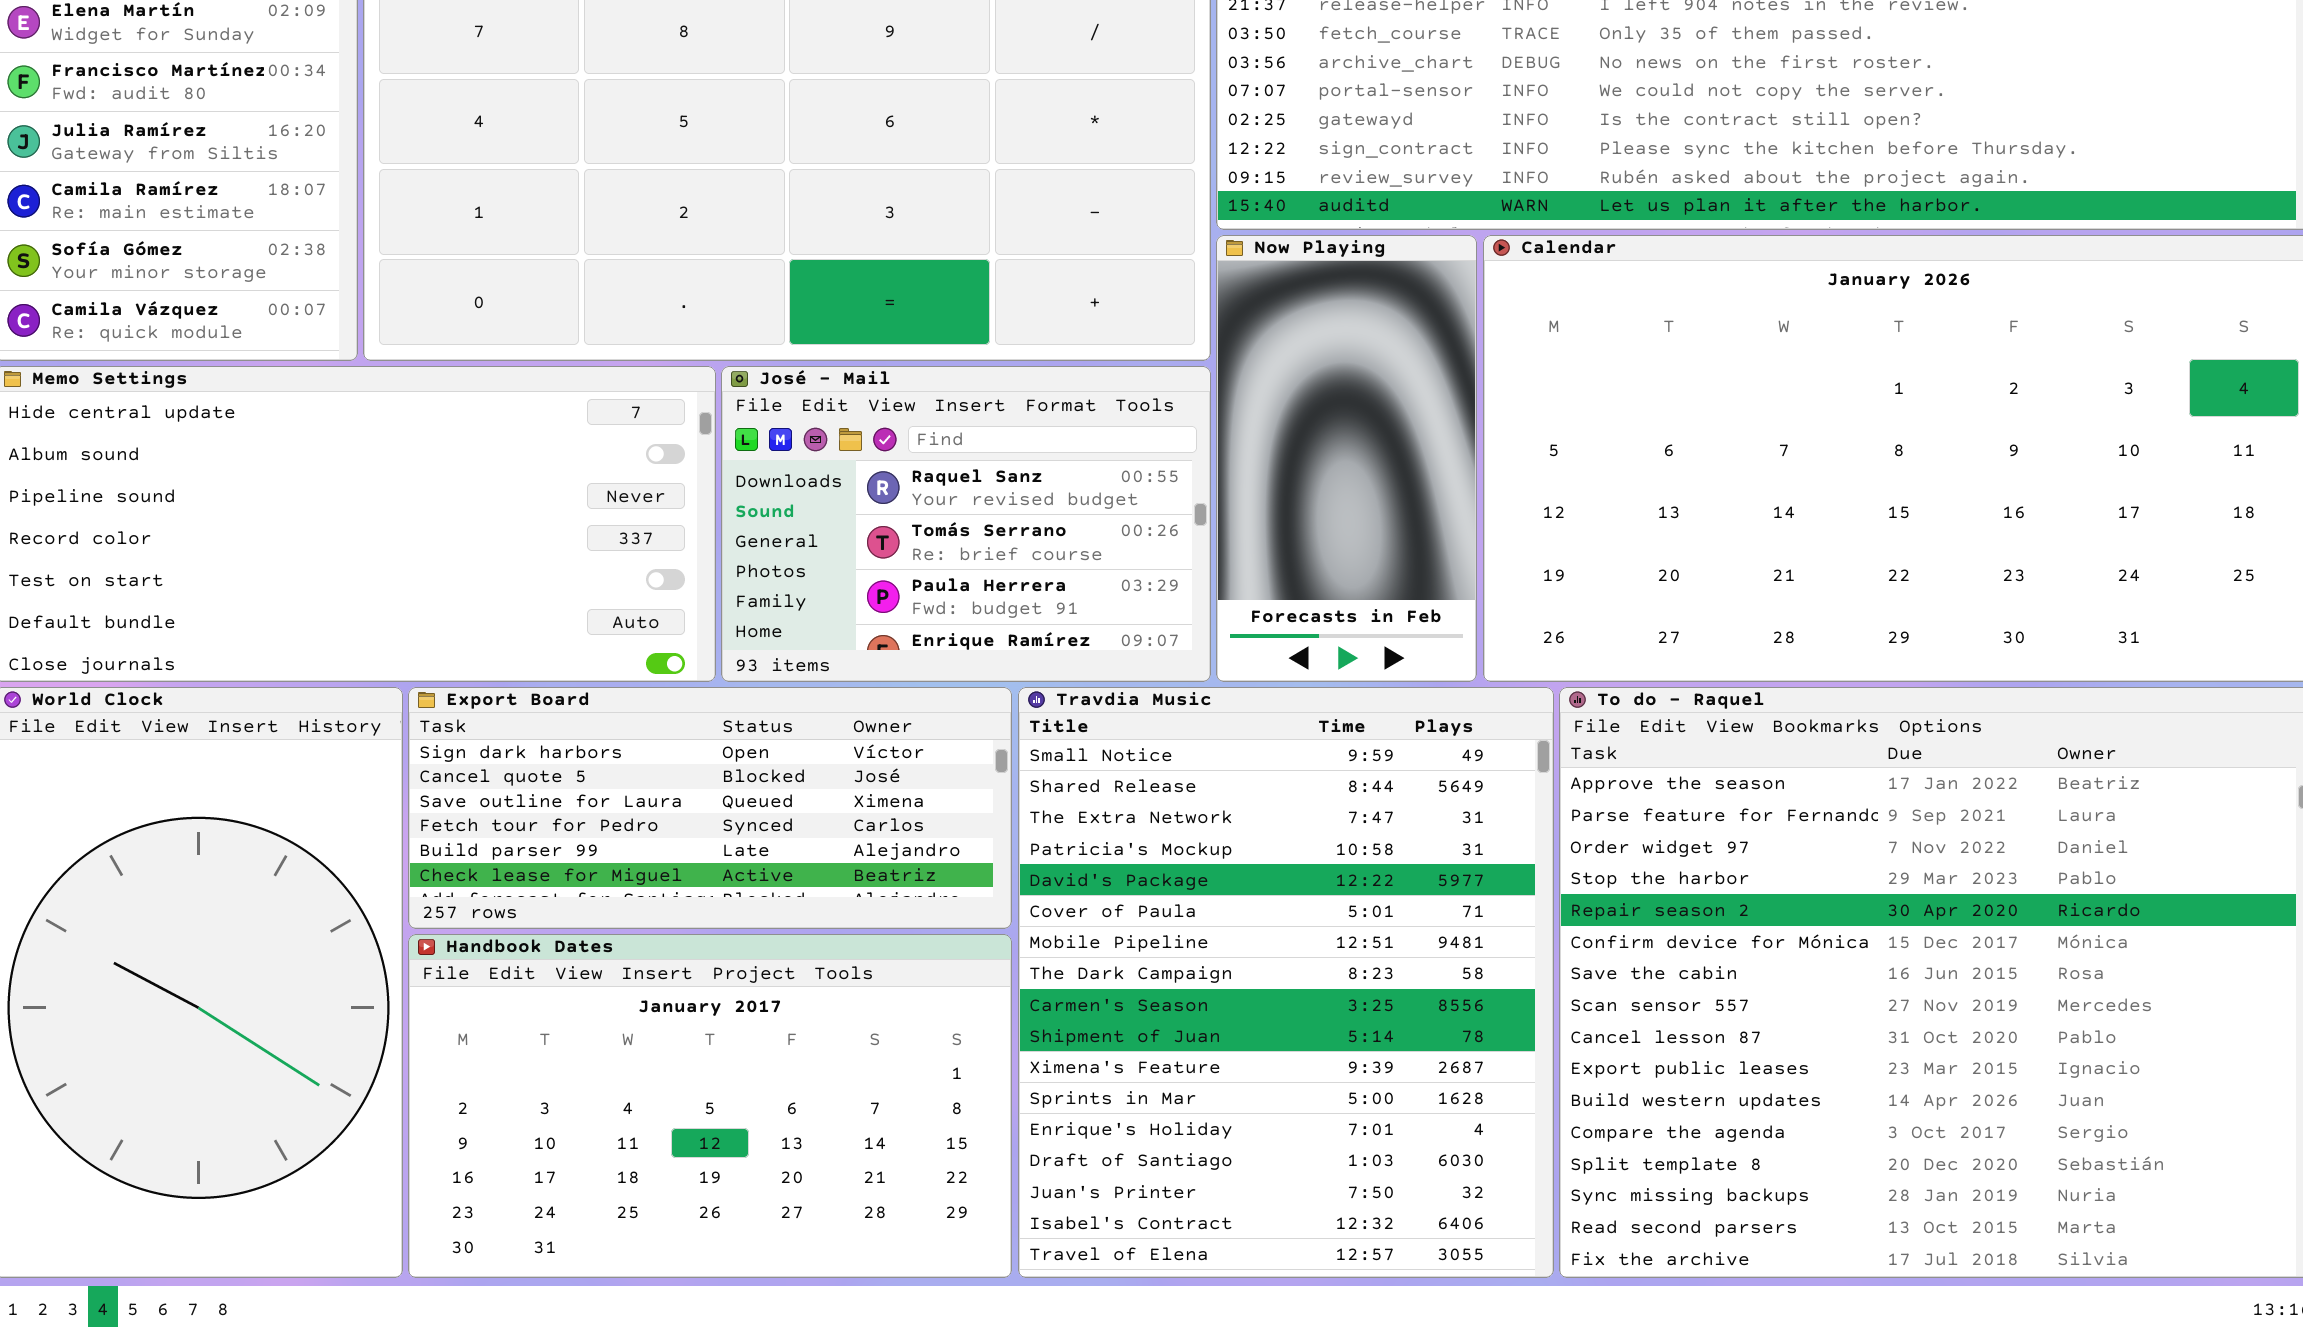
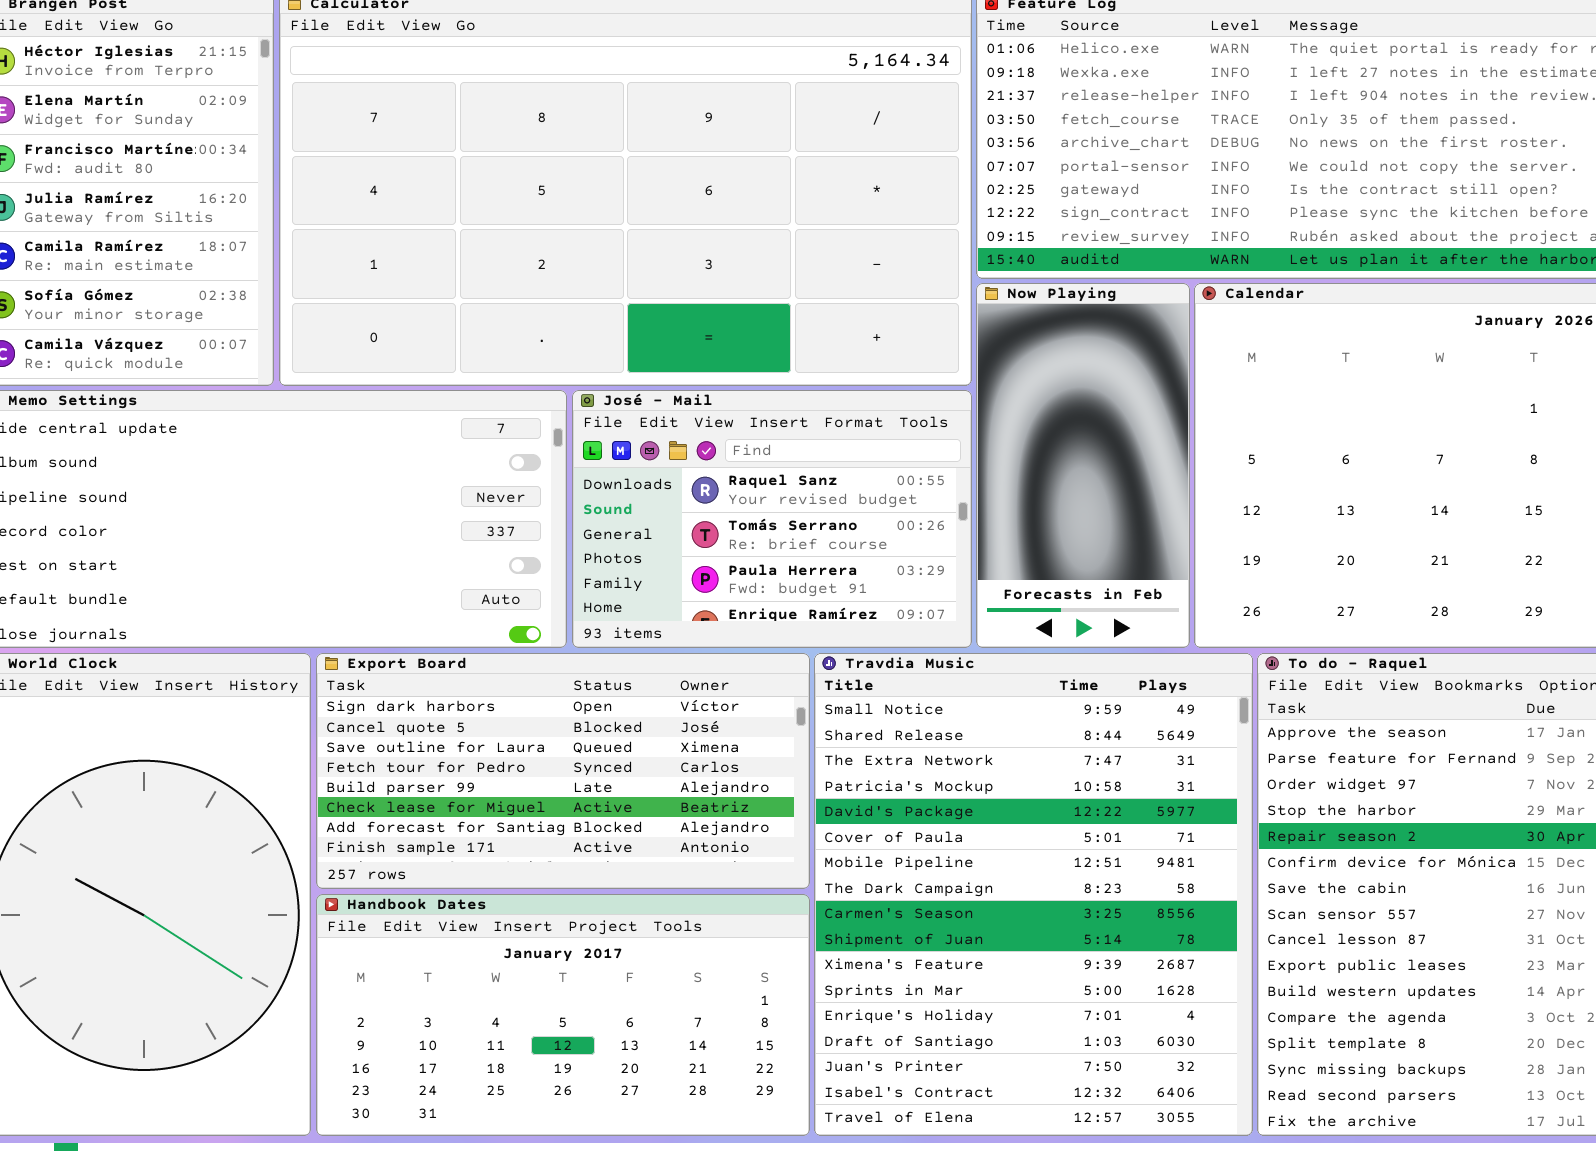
Export Board: [408,687,1012,929] -> [316,653,810,889], resized
Handbook Dates: [408,934,1012,1278] -> [316,894,810,1136], resized

